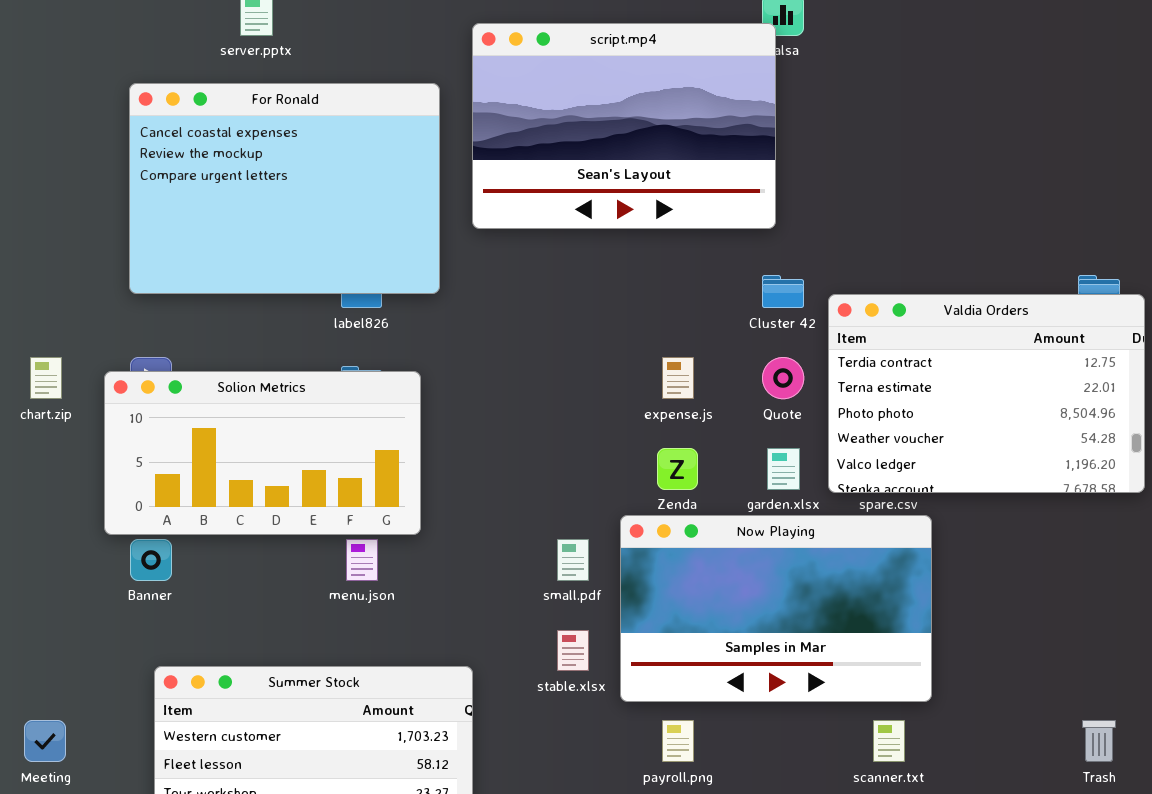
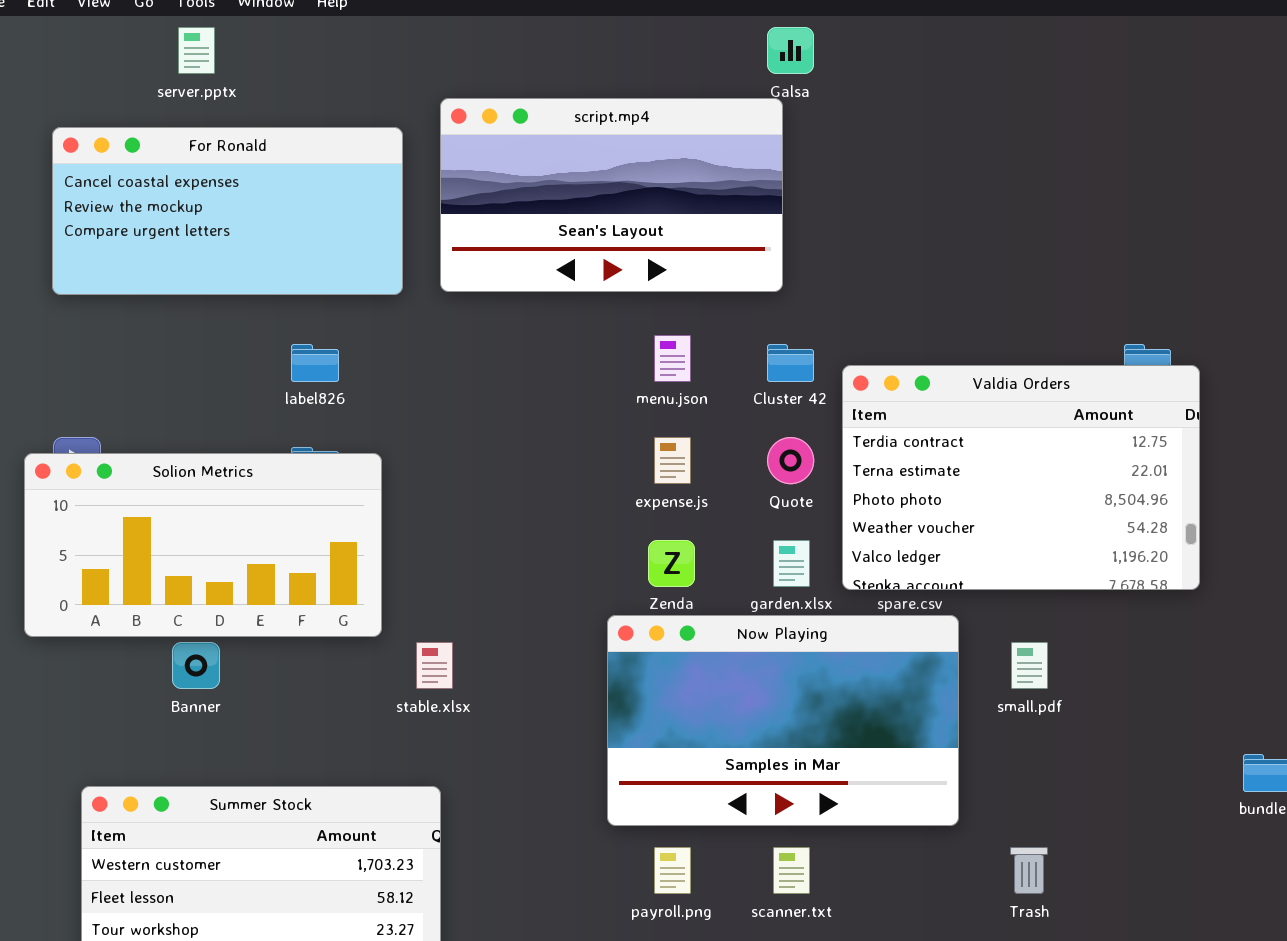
script.mp4: [472,23,776,229] -> [440,98,783,292], resized
For Ronald: [129,83,440,294] -> [52,127,403,295], resized
Banner: [130,539,172,581] -> [172,642,220,689], moved
menu.json: [346,539,378,581] -> [654,335,691,382], moved
small.pdf: [557,539,589,581] -> [1011,642,1048,689], moved
stable.xlsx: [557,630,589,671] -> [416,642,453,689], moved
scanner.txt: [873,720,905,762] -> [773,847,810,894], moved
Trash: [1082,720,1116,762] -> [1010,847,1048,894], moved

